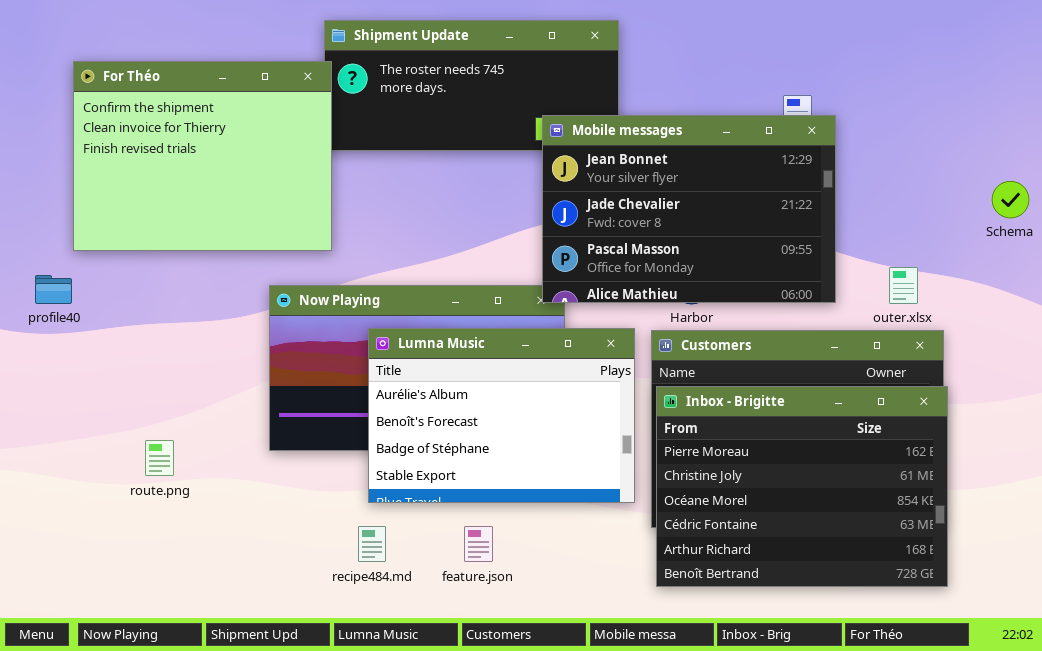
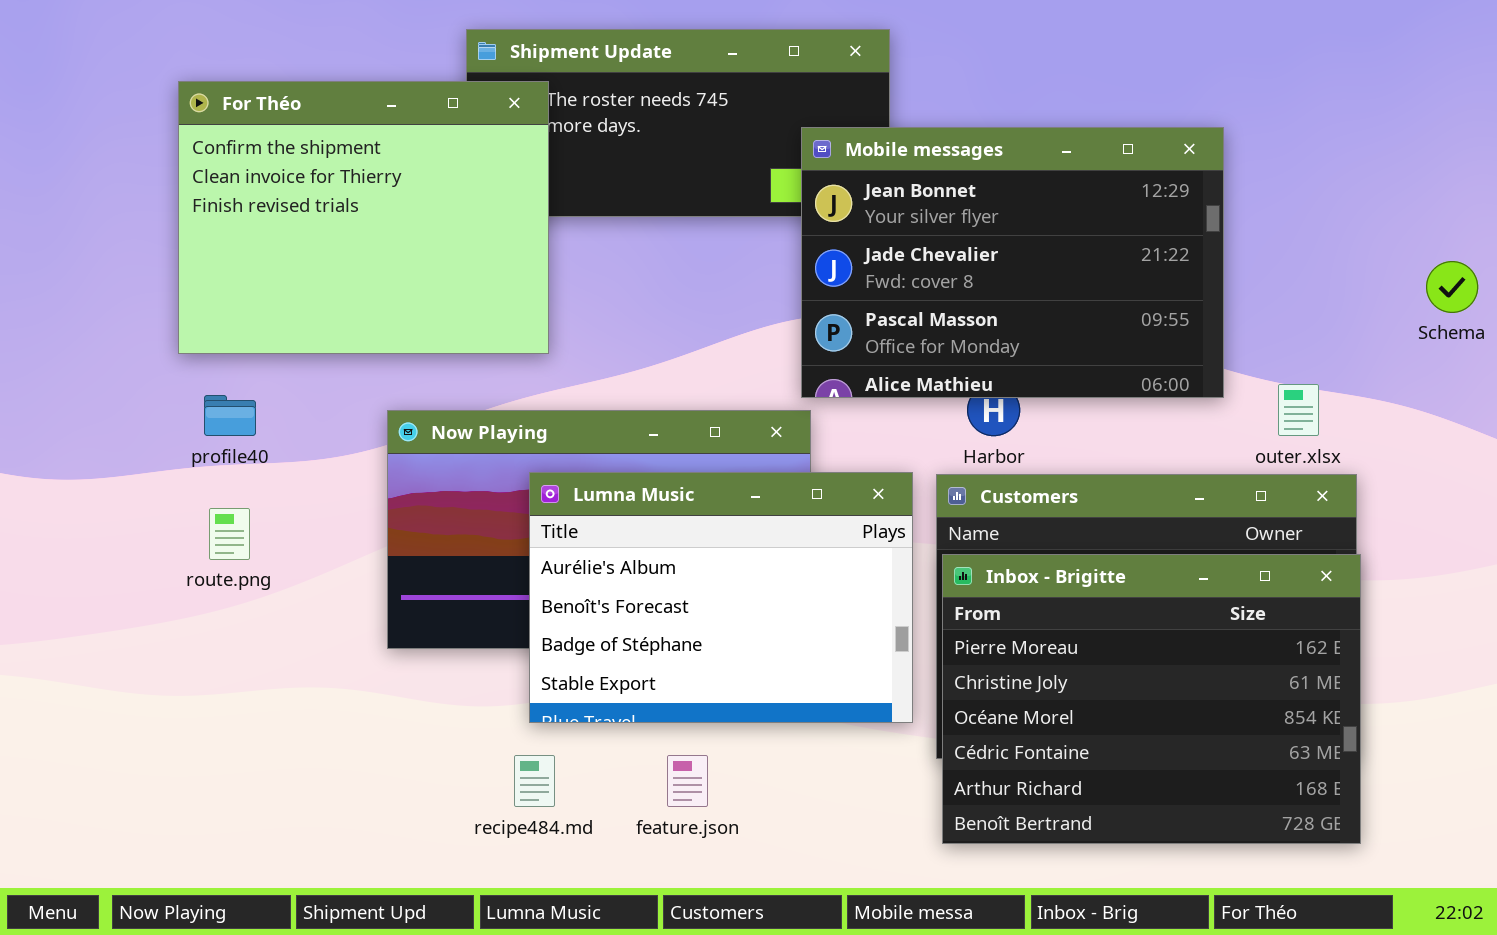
For Théo: [73,61,332,251] -> [178,81,549,354], moved
Mobile messages: [542,115,836,303] -> [801,127,1224,398], moved
profile40: [35,275,72,304] -> [204,395,256,436], moved
route.png: [145,440,174,476] -> [209,508,250,560], moved

